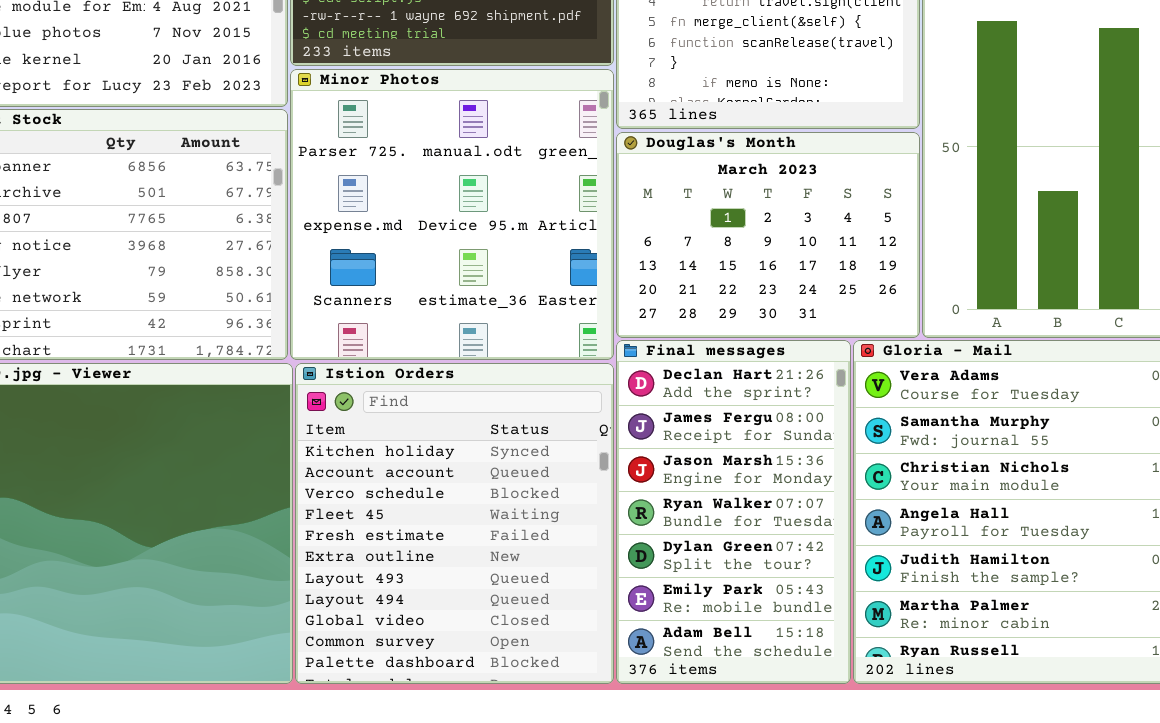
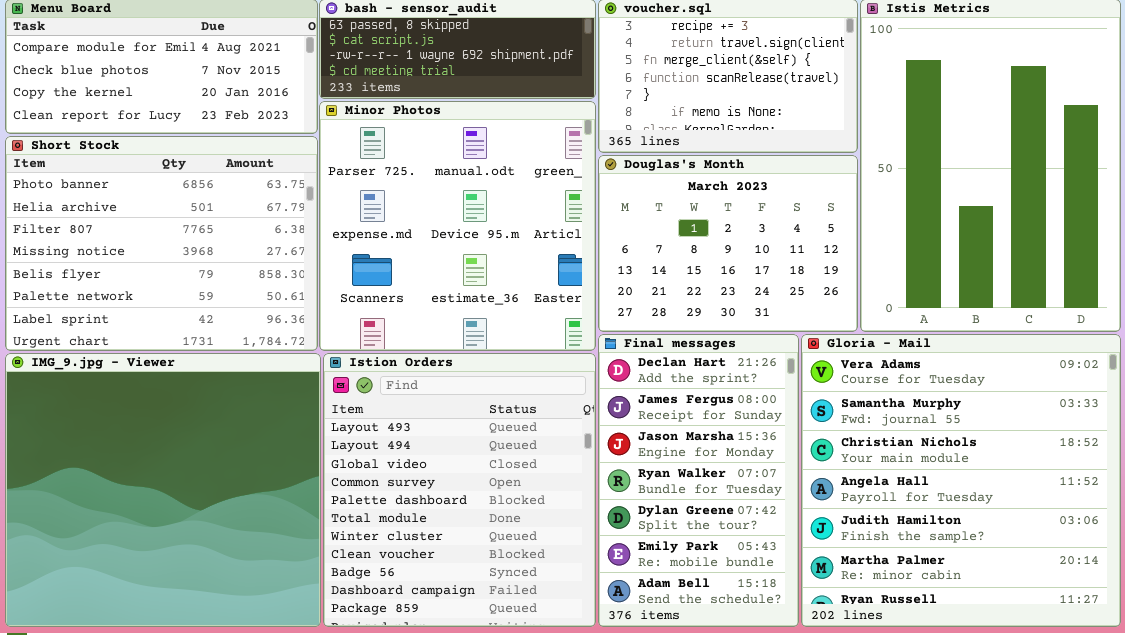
Istion Orders: [295,363,614,684] -> [323,353,596,627], scrolled down 6 rows

